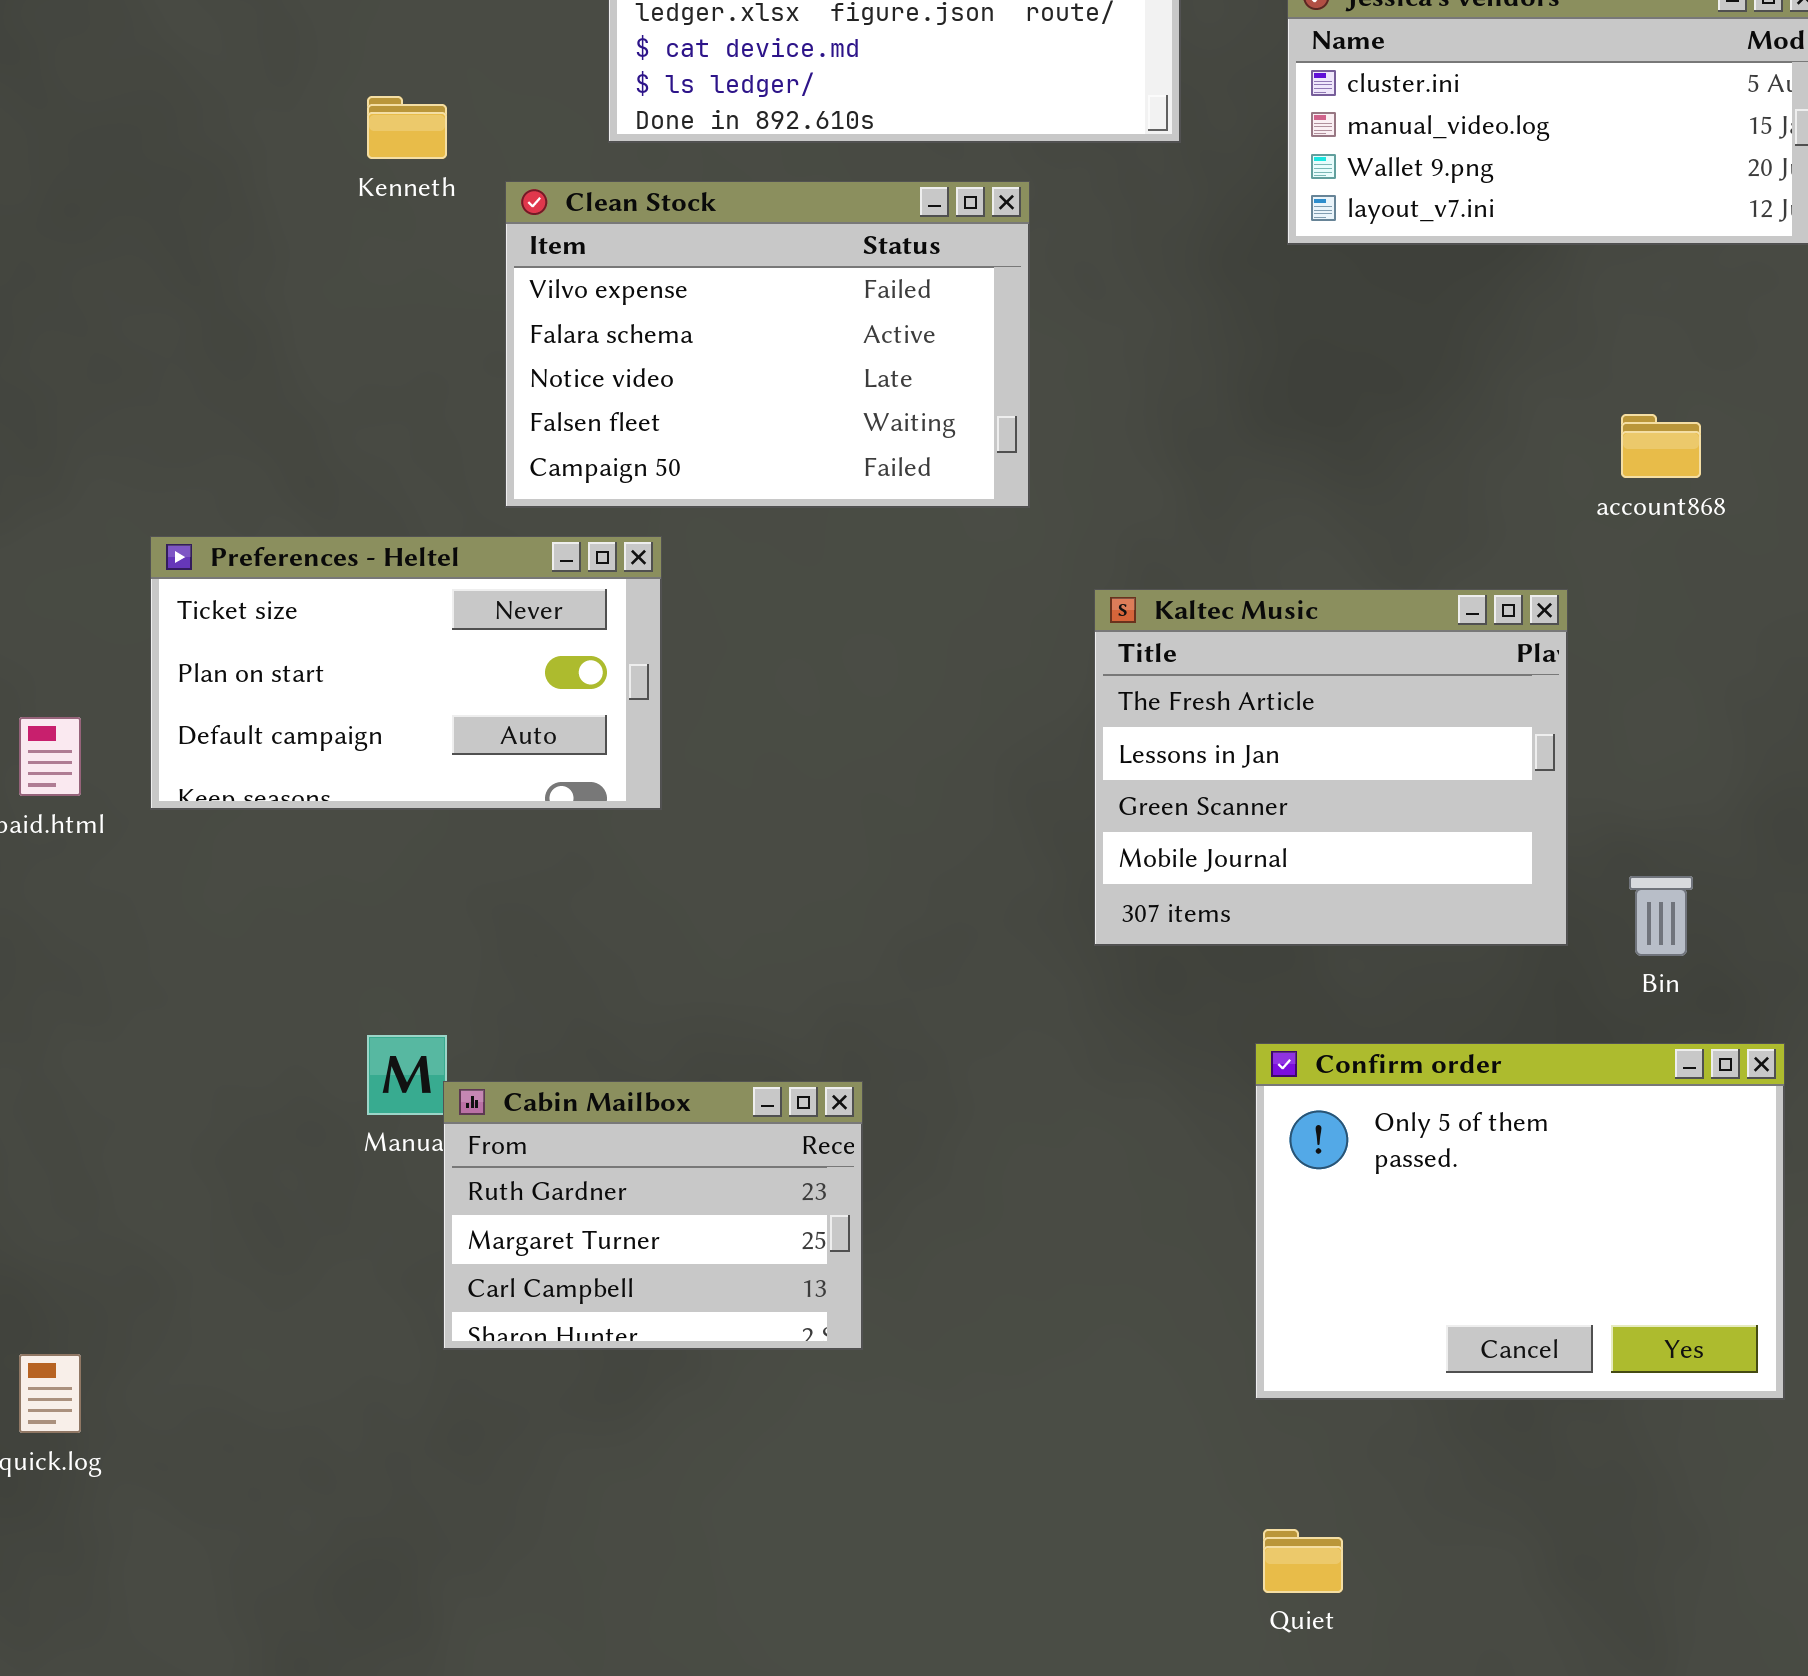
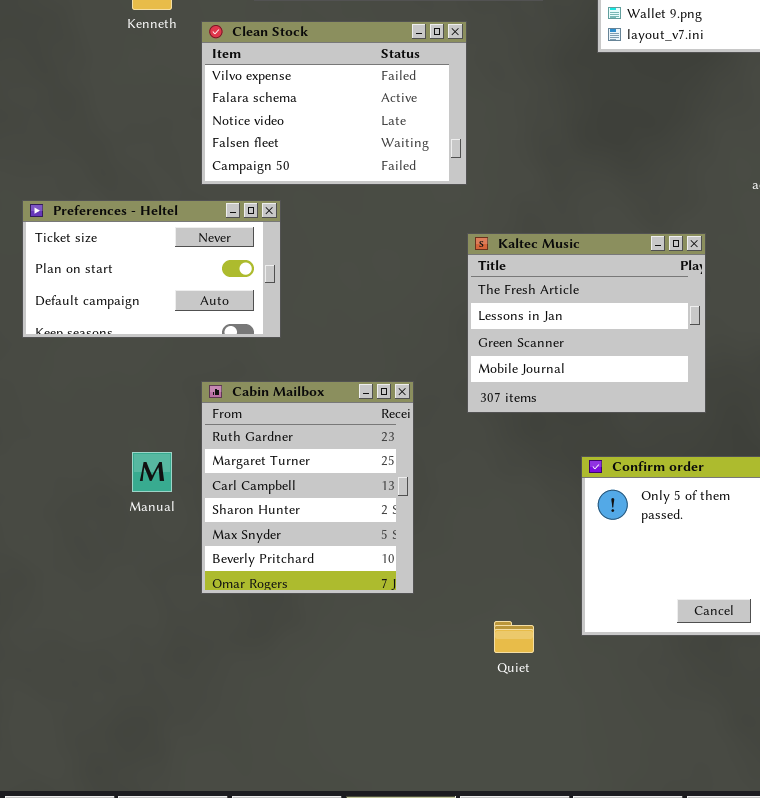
Kaltec Music: [1094,589,1568,946] -> [467,233,706,413], moved
Cabin Mailbox: [443,1081,863,1350] -> [201,381,414,594], moved, resized
Quiet: [1263,1529,1343,1593] -> [494,621,534,653], moved

